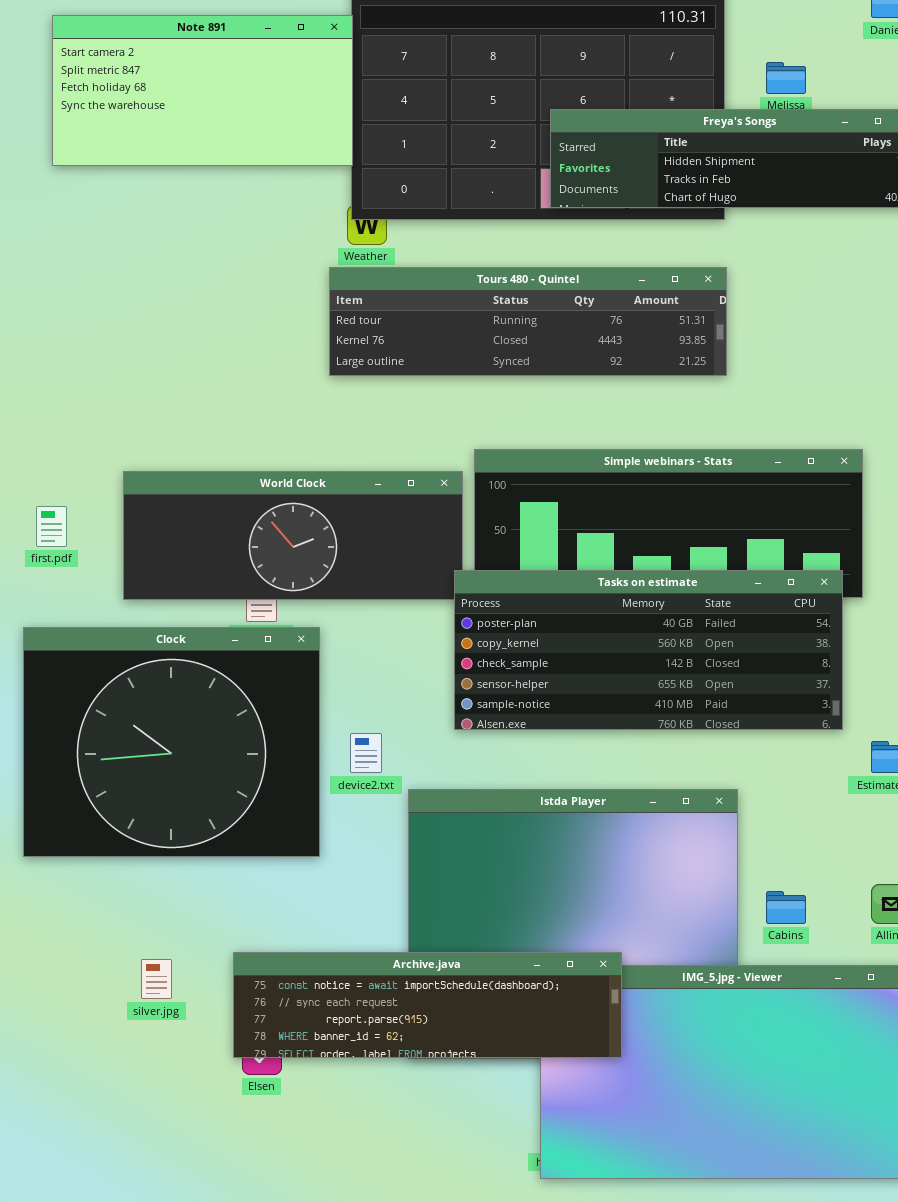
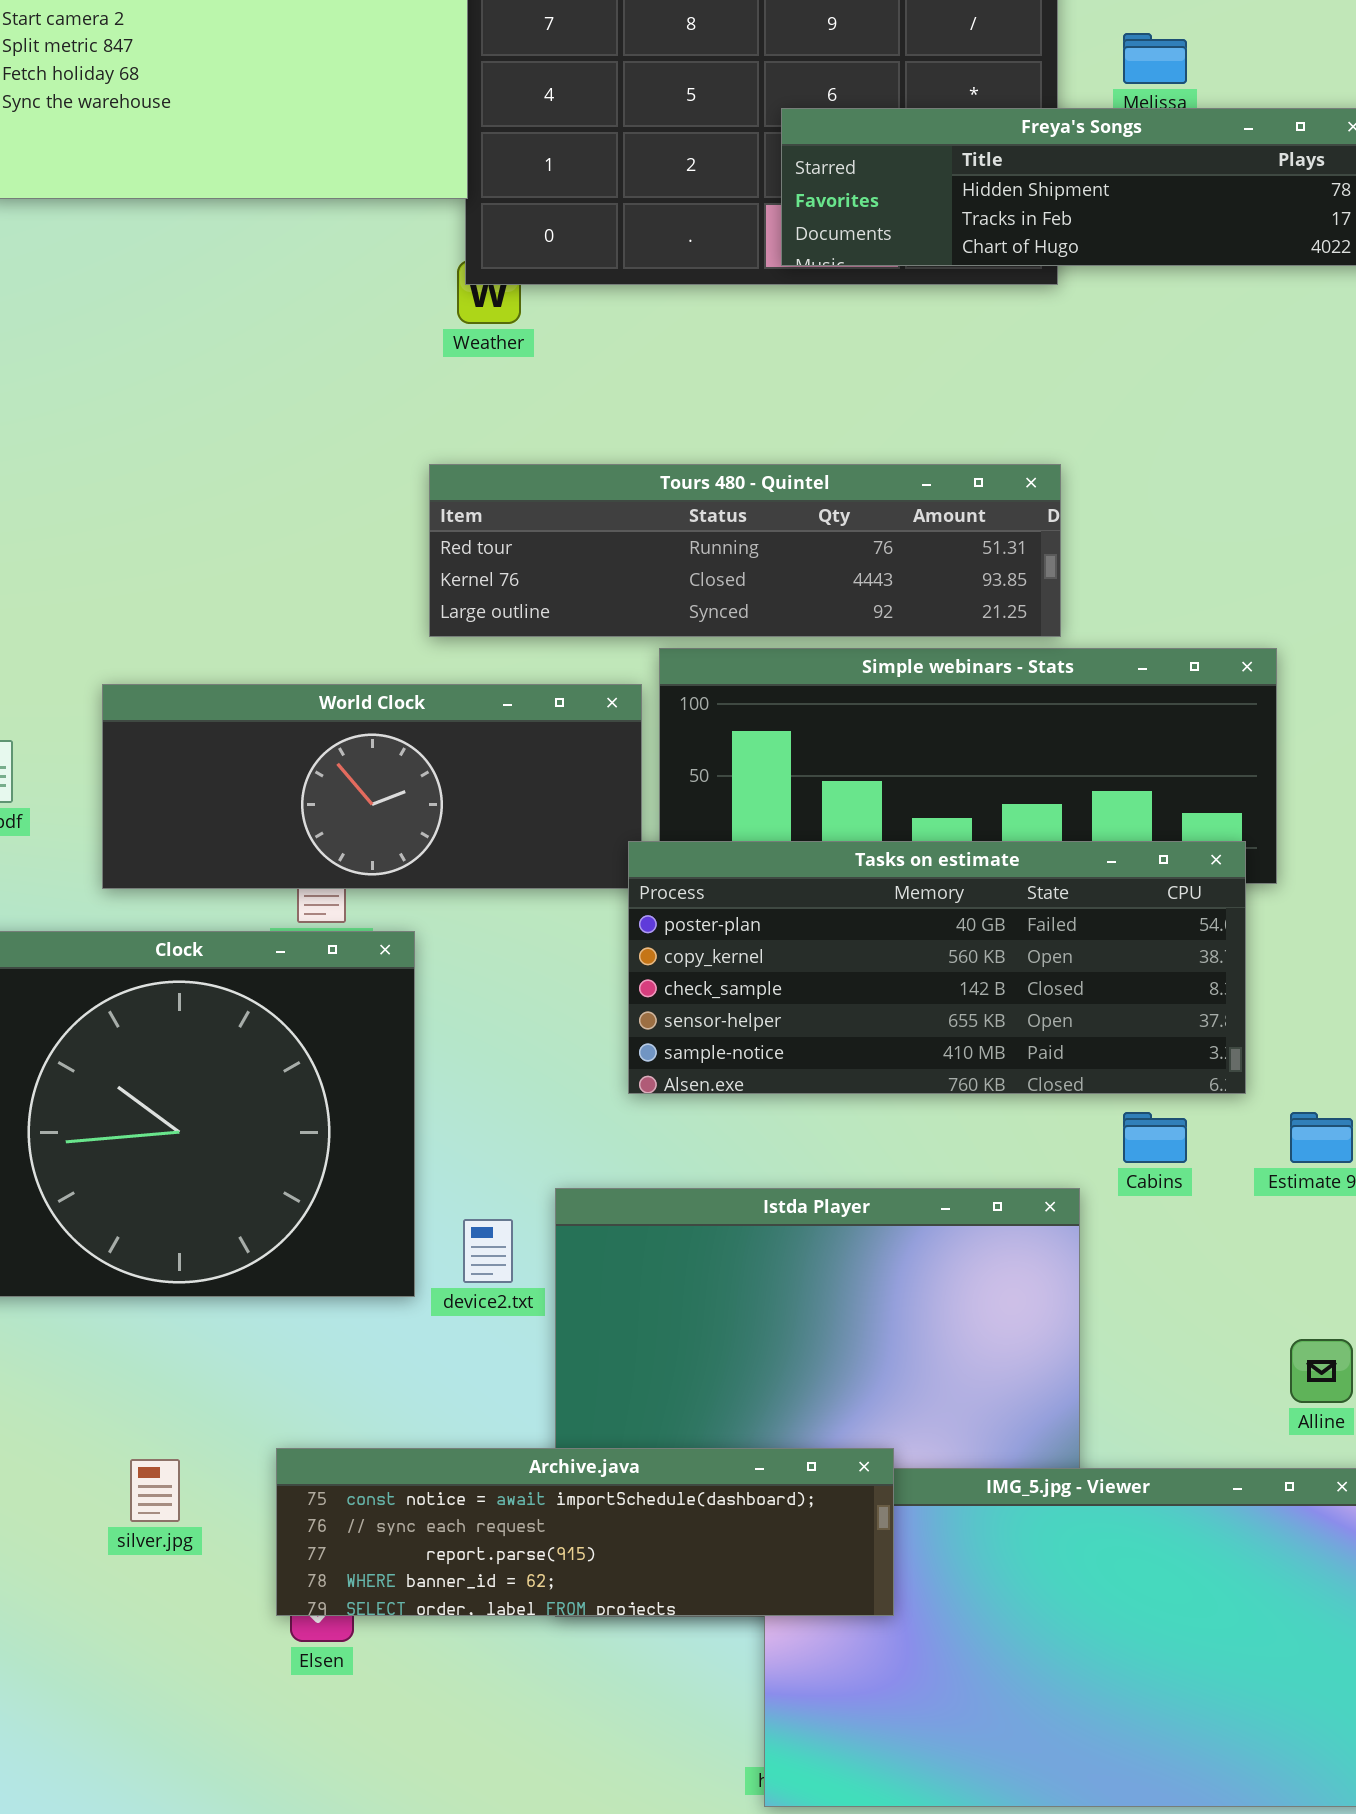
Tours 480 - Quintel: [329,267,727,376] -> [429,464,1061,637], moved
device2.txt: [350,733,382,773] -> [463,1219,513,1283], moved
Cabins: [766,891,806,924] -> [1123,1112,1187,1163], moved

